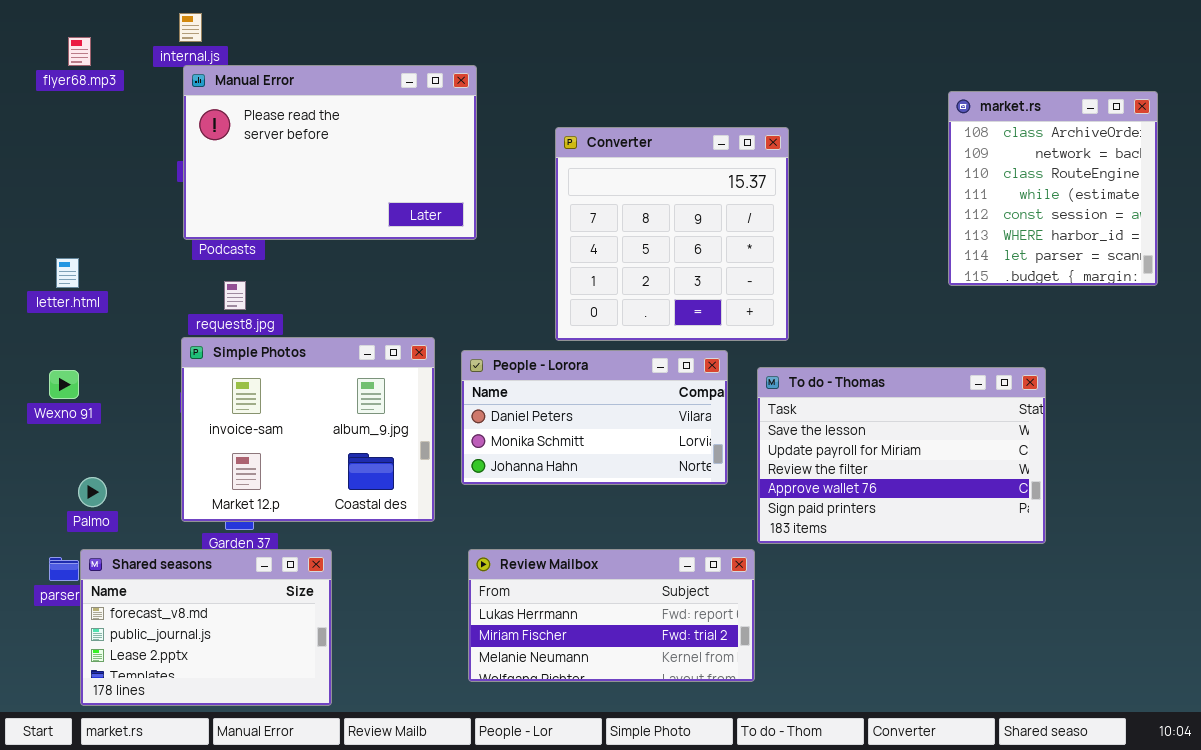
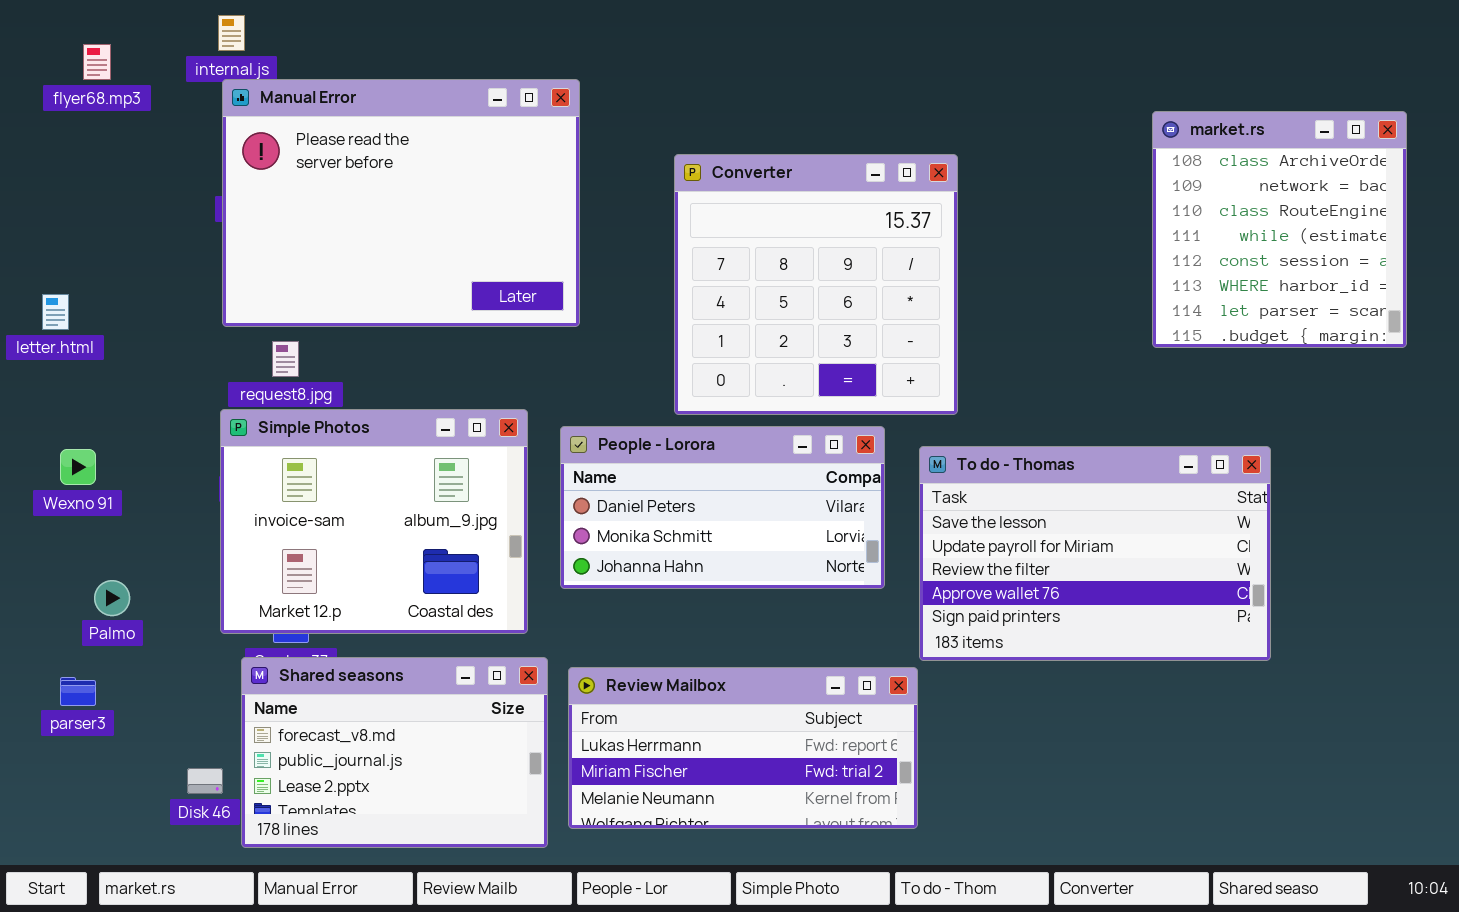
Manual Error: [183,65,477,240] -> [222,79,580,327], resized
letter.html: [56,258,79,288] -> [42,294,69,330], moved
Shared seasons: [80,549,332,706] -> [241,657,548,848], moved

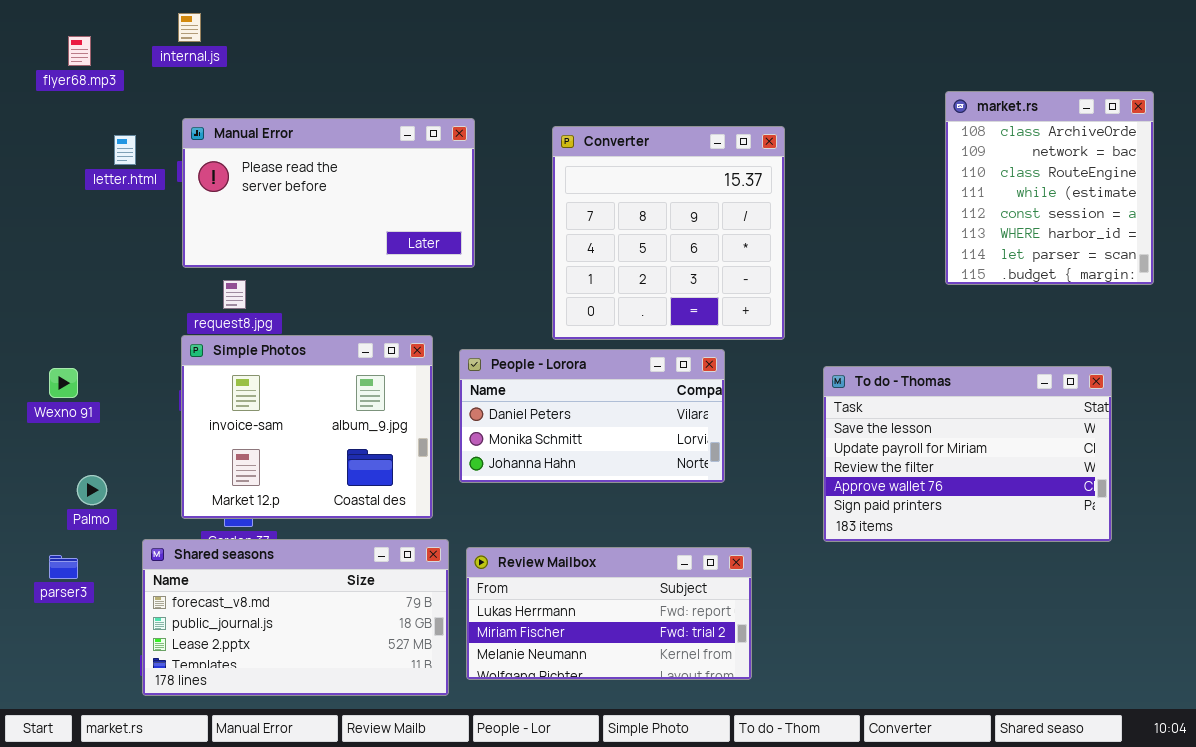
Manual Error: [222,79,580,327] -> [182,118,475,268], resized
letter.html: [42,294,69,330] -> [114,135,136,165], moved
To do - Thomas: [919,446,1271,661] -> [823,366,1112,542], moved
Shared seasons: [241,657,548,848] -> [142,539,449,696], resized

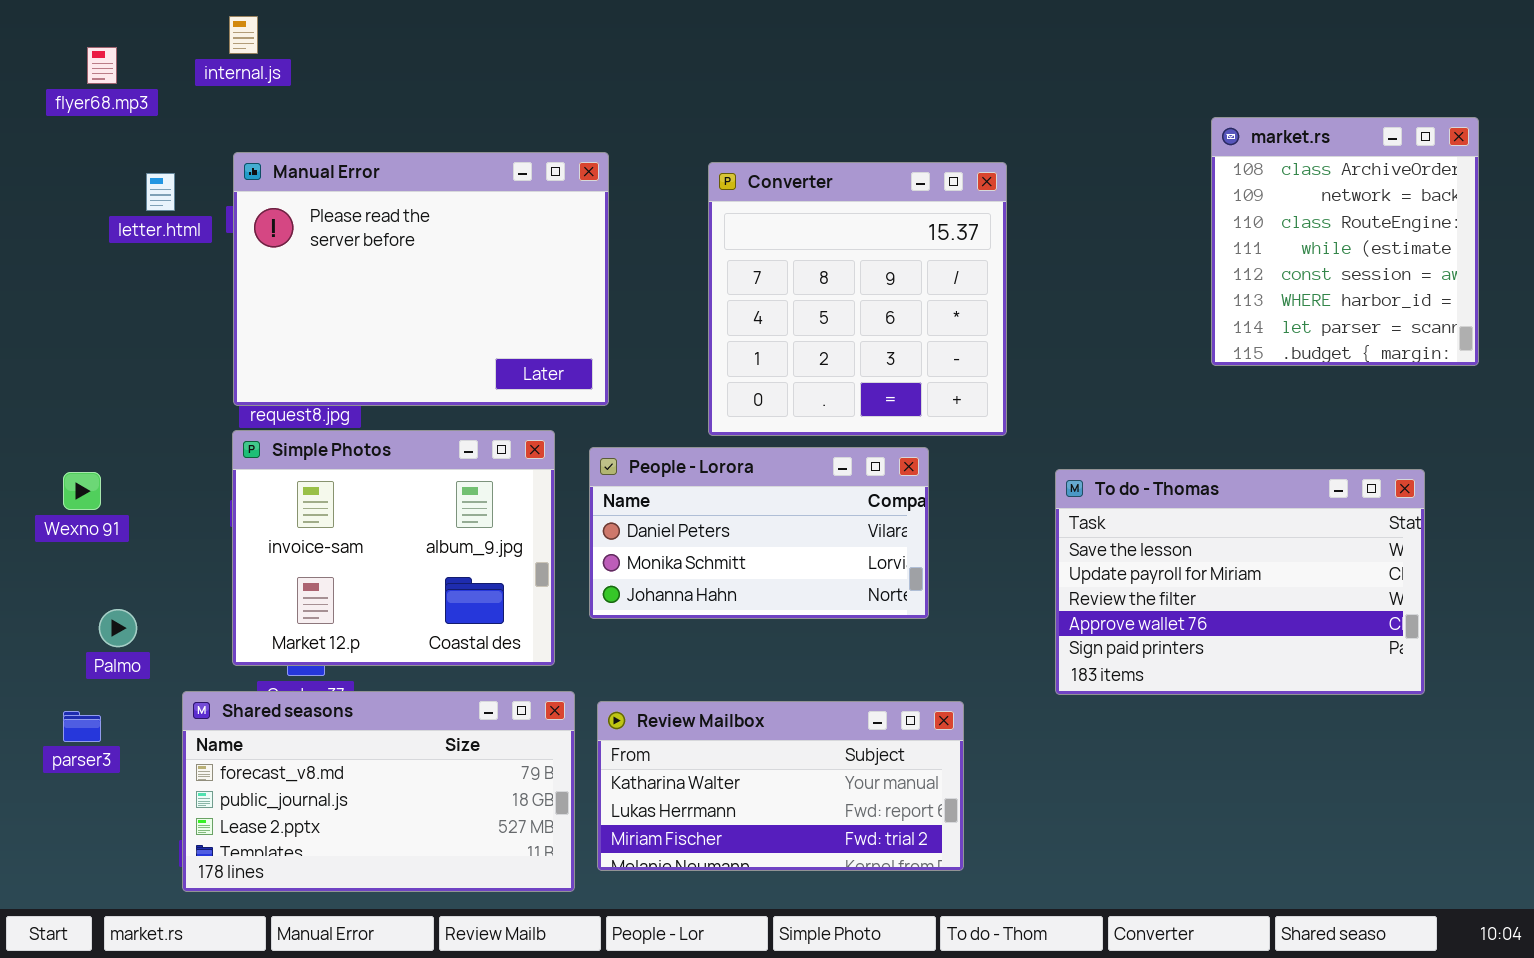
Manual Error: [182,118,475,268] -> [233,152,609,406], resized
Review Mailbox: [466,547,752,680] -> [597,701,964,871], scrolled up 1 row

